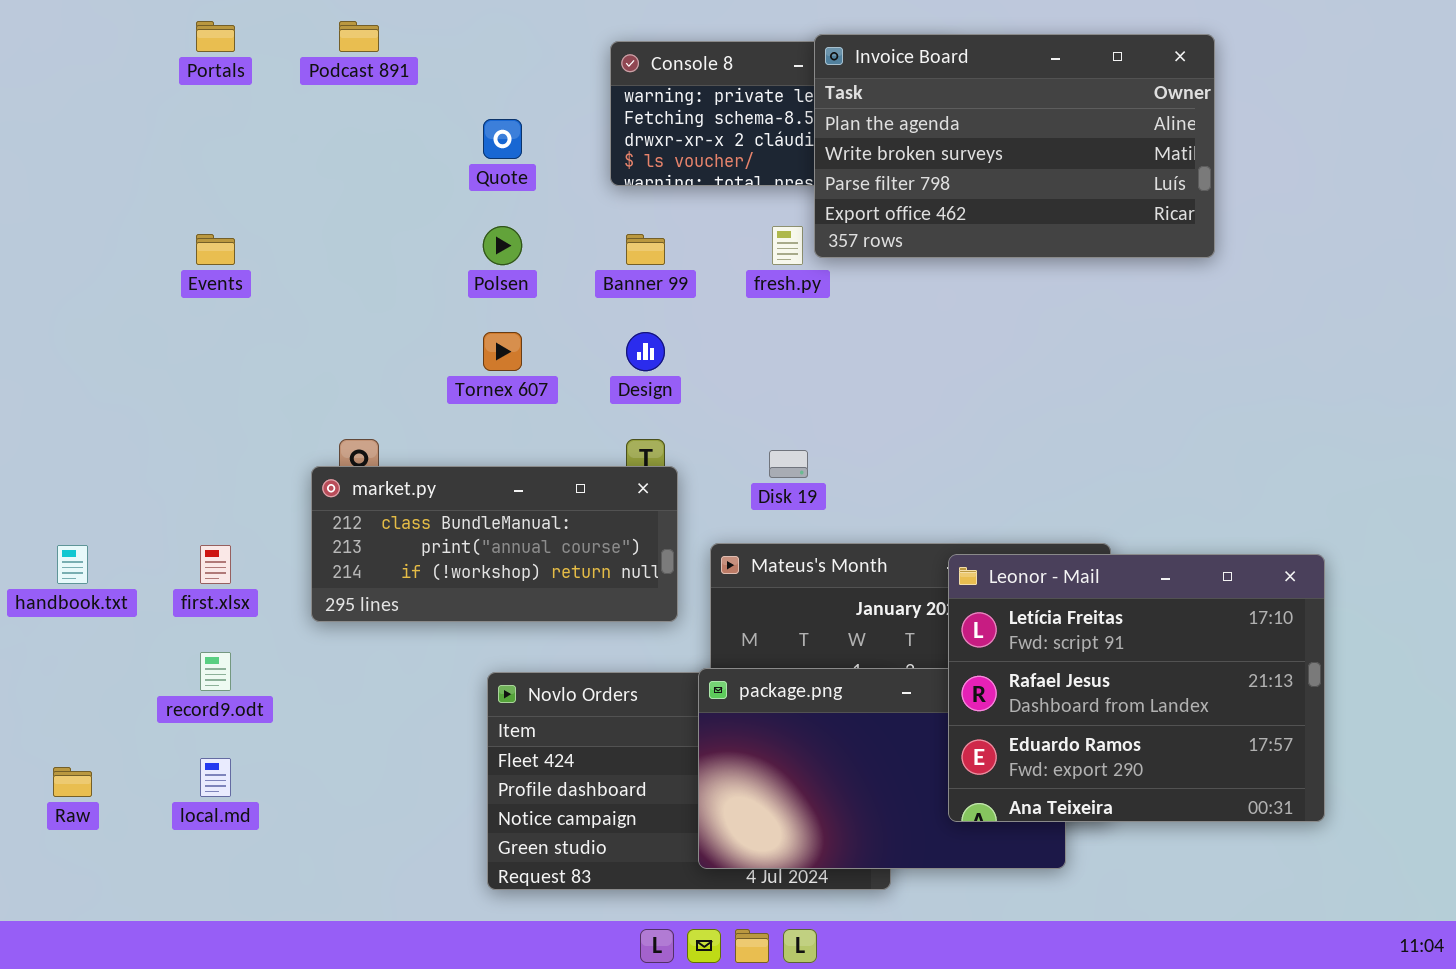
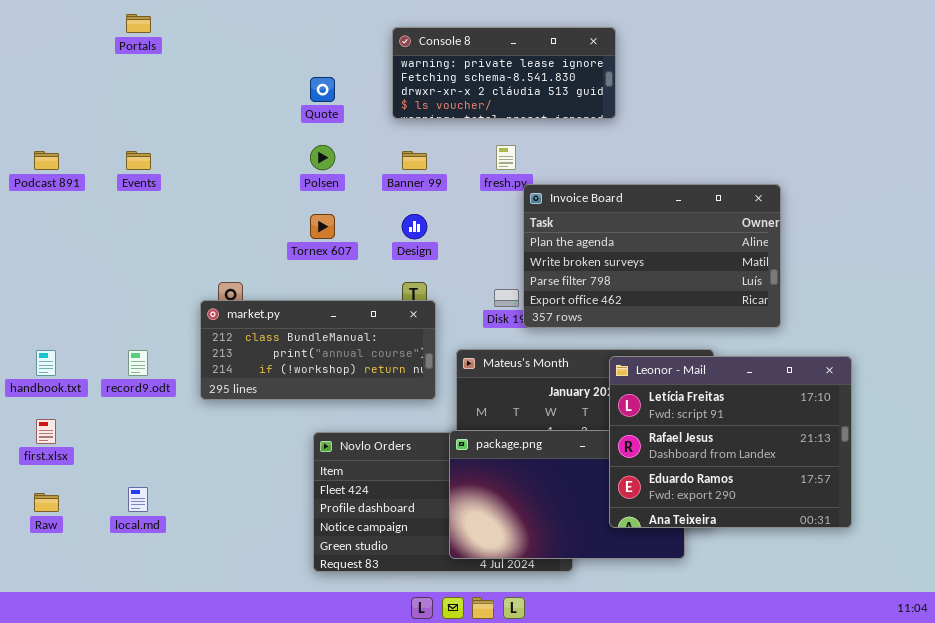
Podcast 891: [339,21,379,52] -> [34,151,59,170], moved
Invoice Board: [814,34,1215,258] -> [523,184,781,328], moved
first.xlsx: [200,545,231,584] -> [36,419,56,444], moved
record9.odt: [200,652,231,691] -> [128,350,148,376], moved

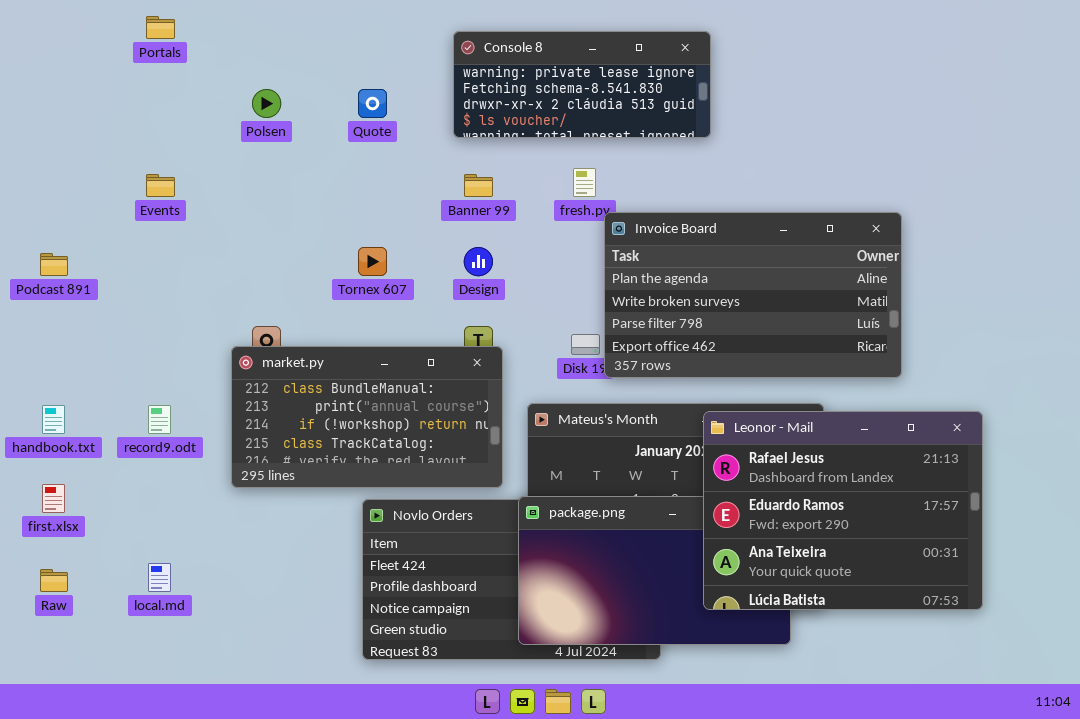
Polsen: [310,145,335,170] -> [252,89,281,118], moved
Podcast 891: [34,151,59,170] -> [40,253,68,276], moved
market.py: [200,300,436,400] -> [231,346,503,488], resized
Leonor - Mail: [609,356,852,528] -> [703,411,983,610], scrolled down 1 row

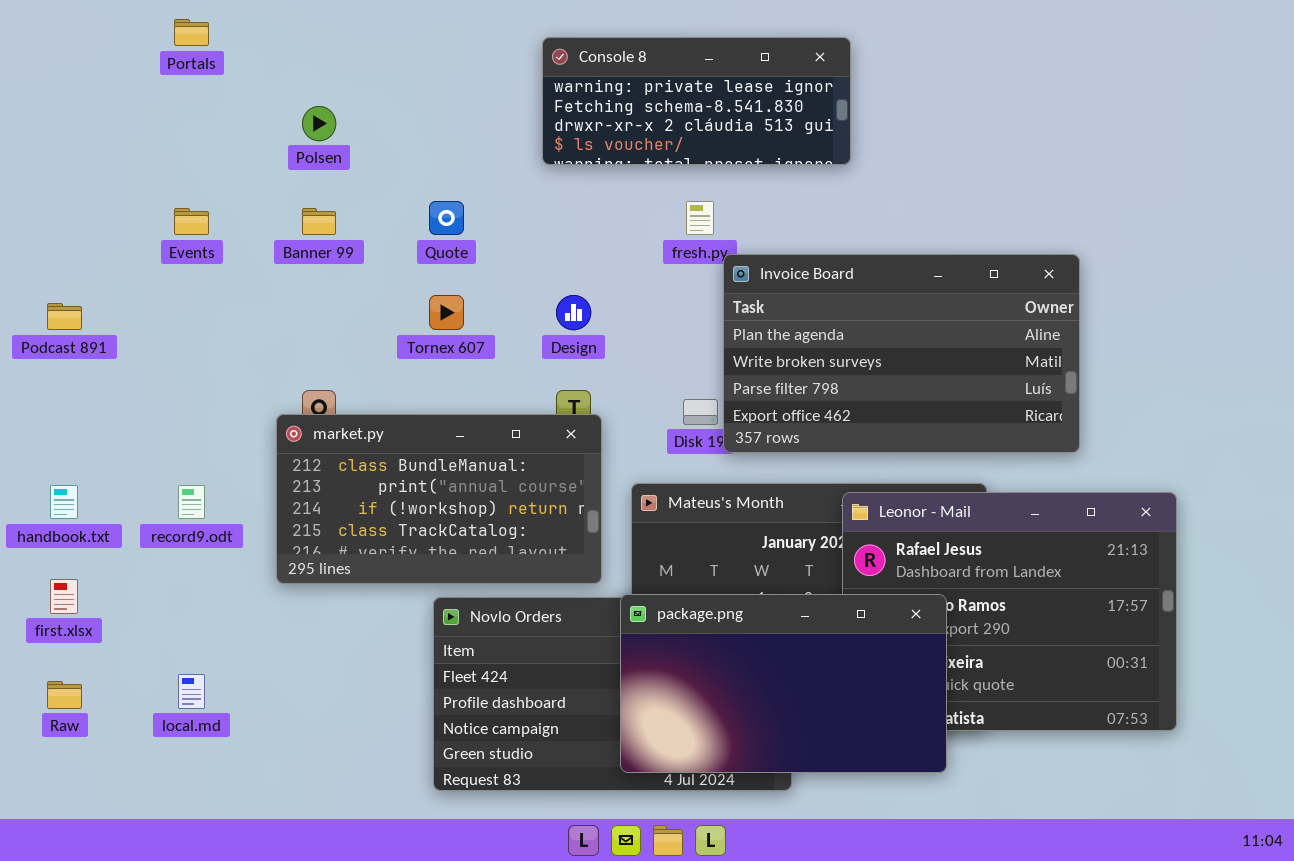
Quote: [358,89,387,118] -> [429,201,464,235], moved
Banner 99: [464,174,493,197] -> [302,208,336,235], moved
package.png: [518,496,791,645] -> [620,594,947,773], raised

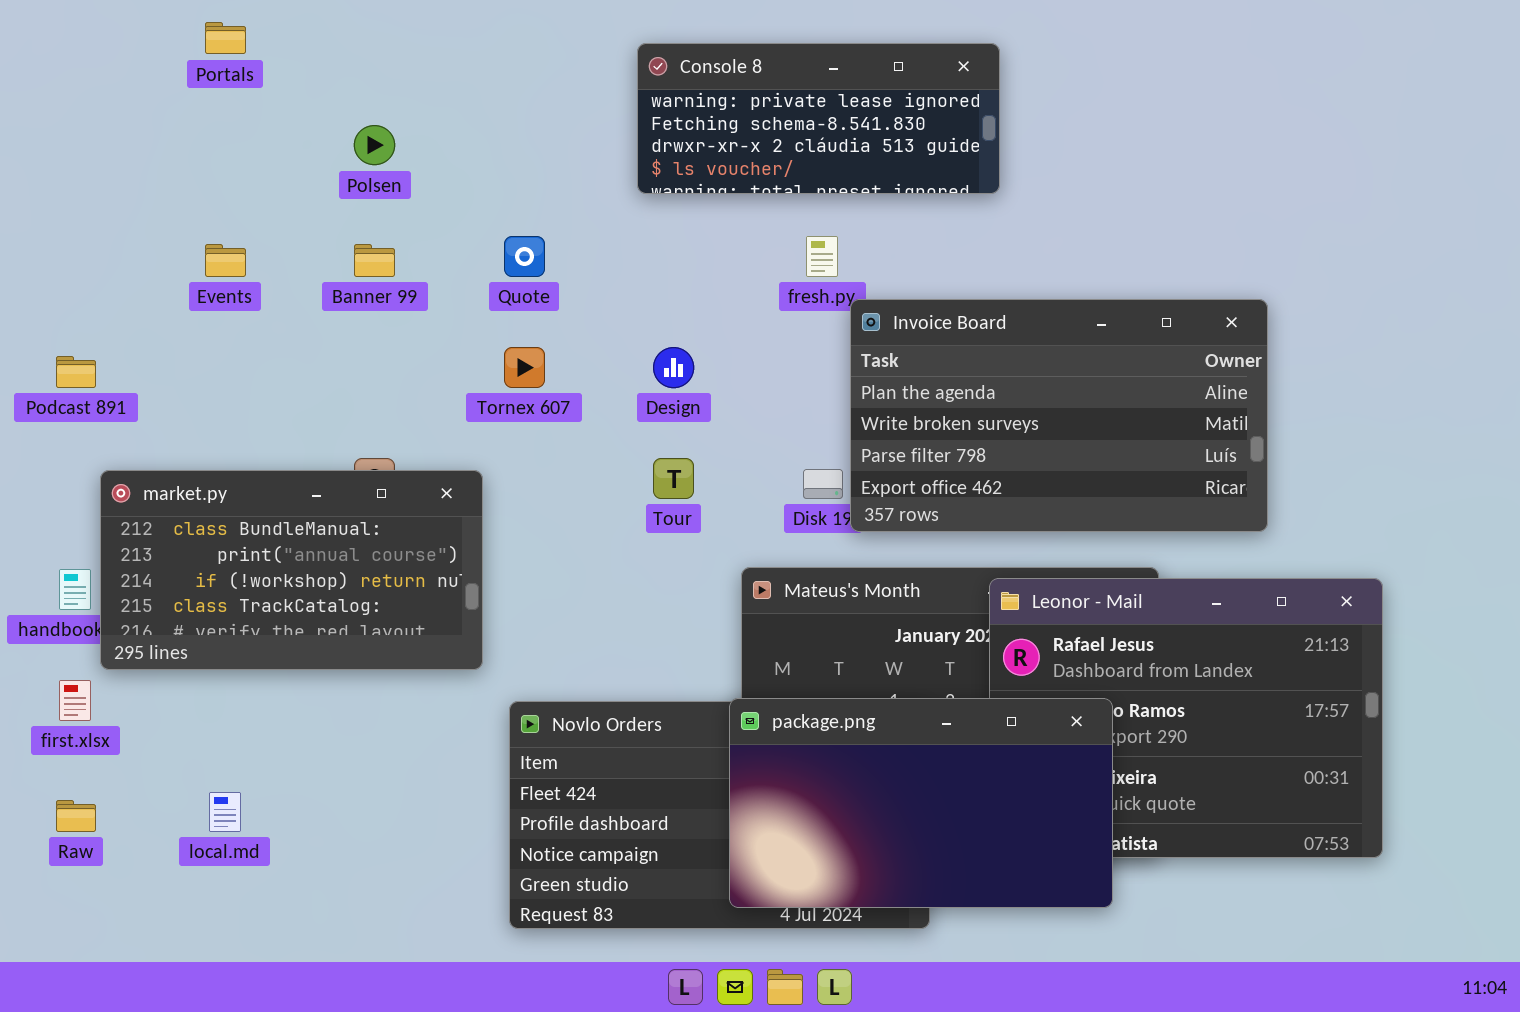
market.py: [276,414,602,584] -> [100,470,483,670], moved

